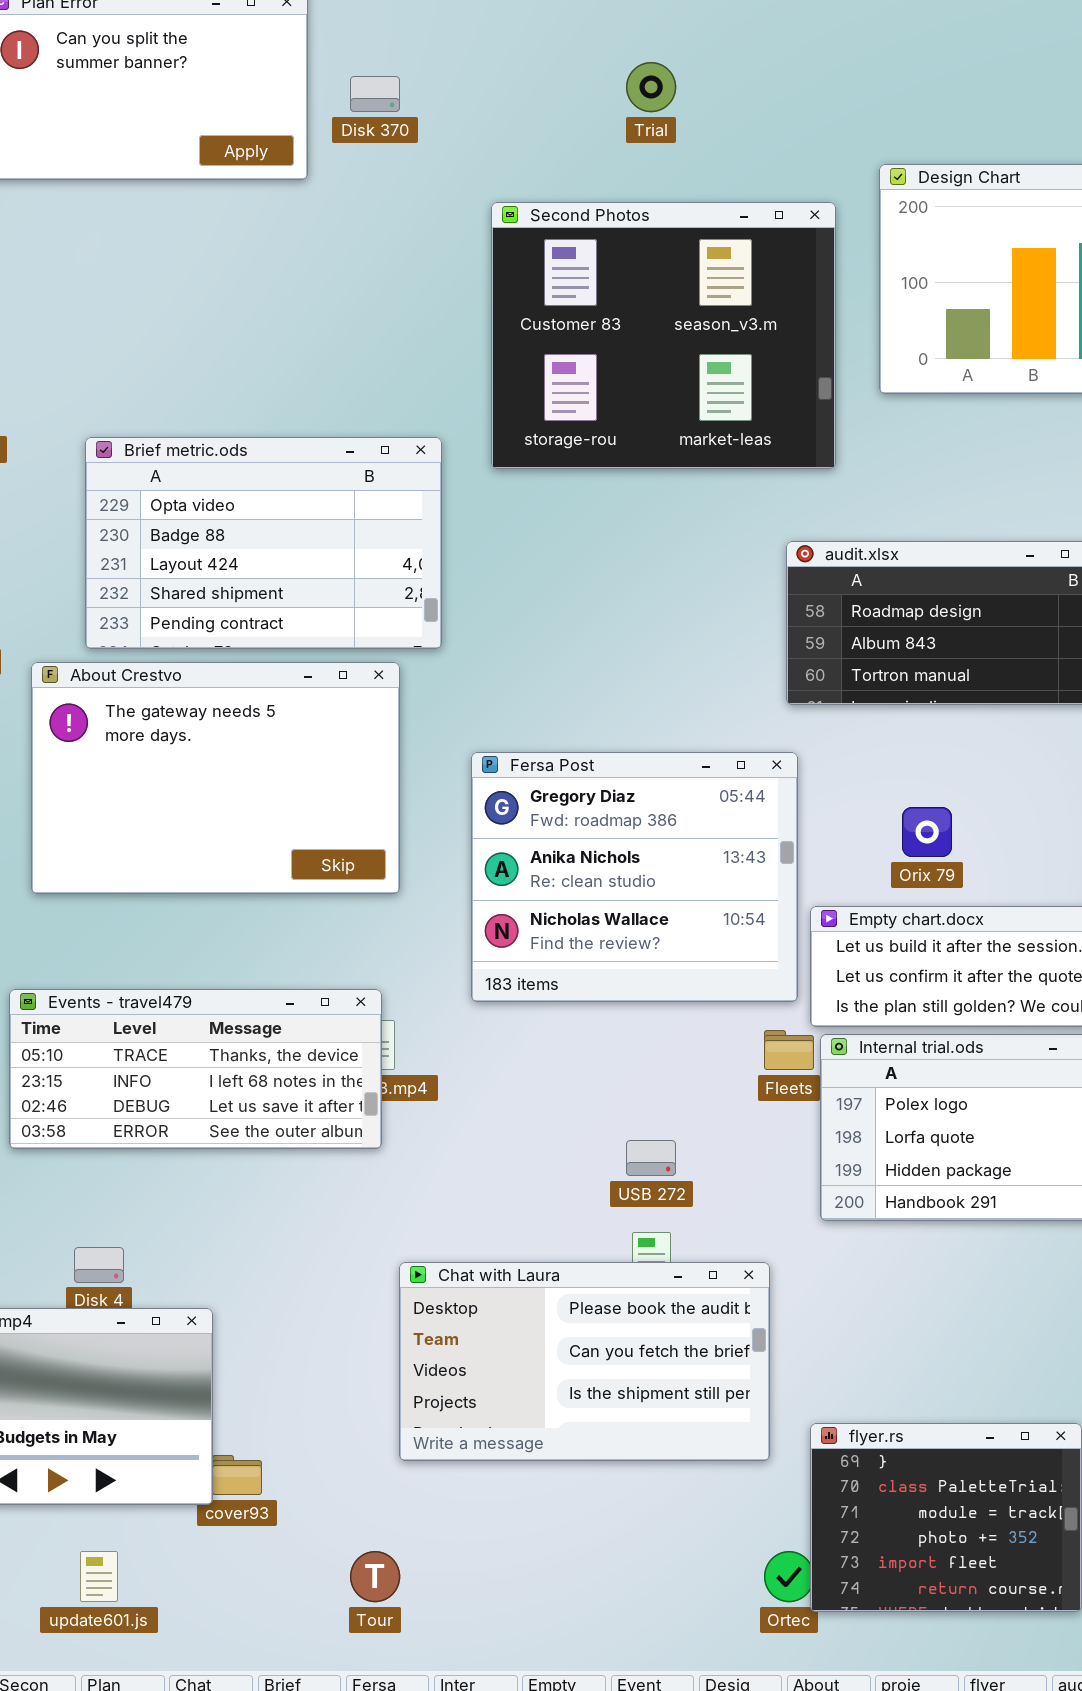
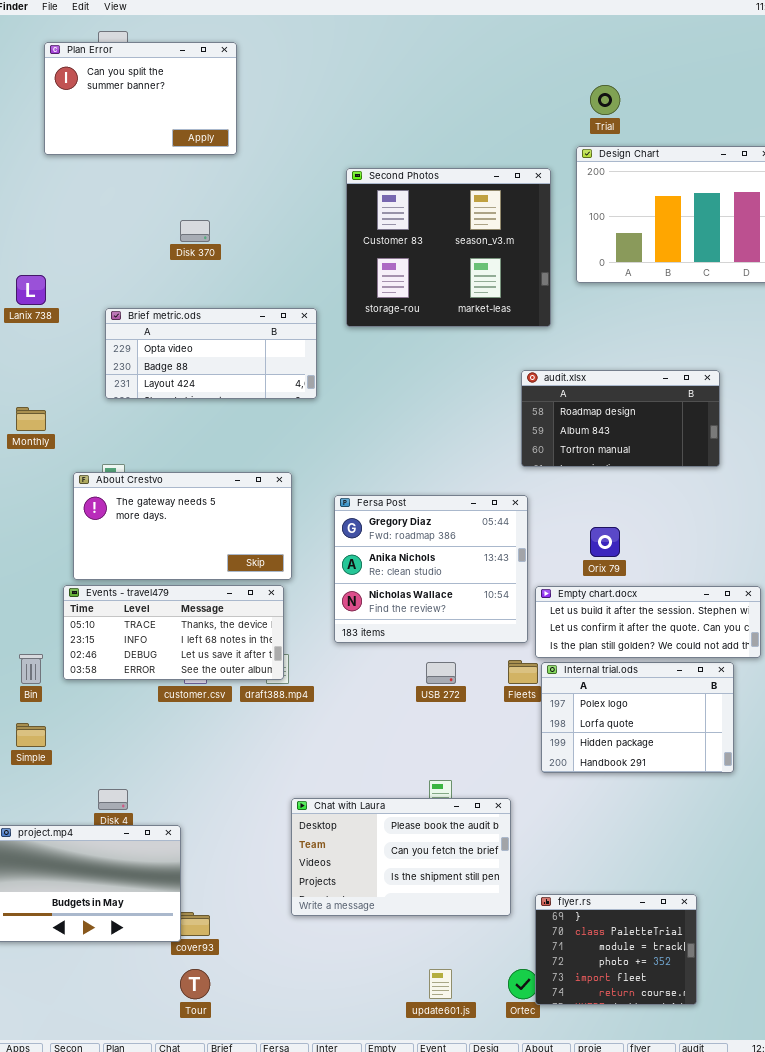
Trial: [626,62,676,112] -> [590,85,620,115], moved
Disk 370: [350,76,400,112] -> [180,220,210,242], moved
Brief metric.ods: [85,437,442,649] -> [105,308,317,399], resized
About Crestvo: [31,662,400,894] -> [73,472,292,580], resized
Events - travel479: [9,989,382,1149] -> [63,585,284,680], moved
USB 272: [626,1140,676,1176] -> [426,662,456,684], moved
update601.js: [80,1551,118,1602] -> [429,969,452,999], moved
Tour: [350,1551,400,1602] -> [180,969,210,999], moved

